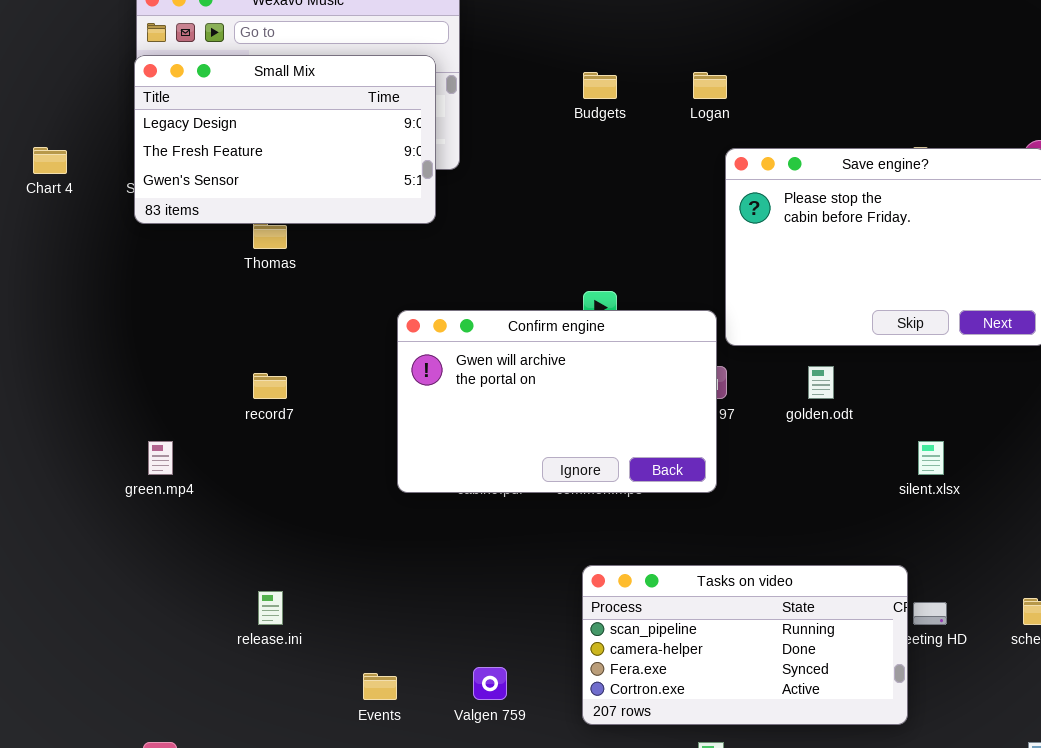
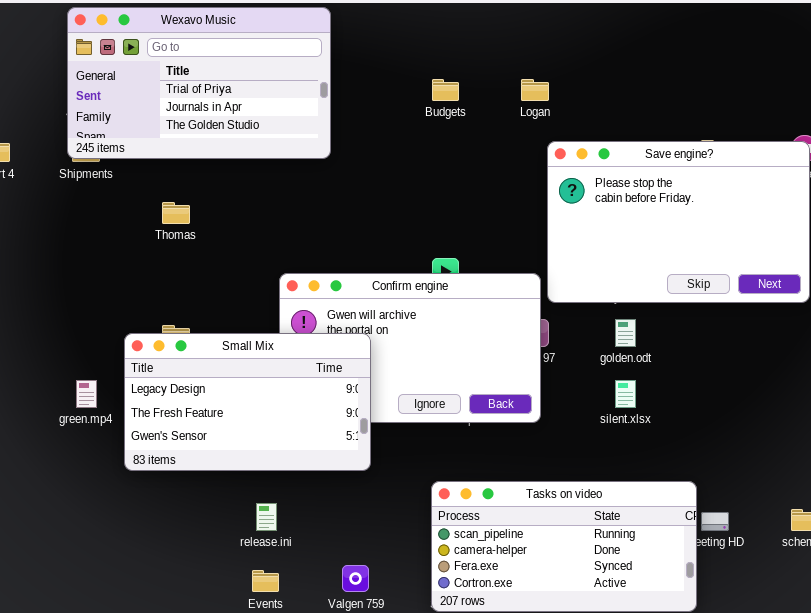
Small Mix: [134,55,436,224] -> [124,333,371,471], moved
silent.xlsx: [918,441,944,475] -> [615,380,636,408], moved
release.ini: [258,591,283,625] -> [256,503,277,531], moved

